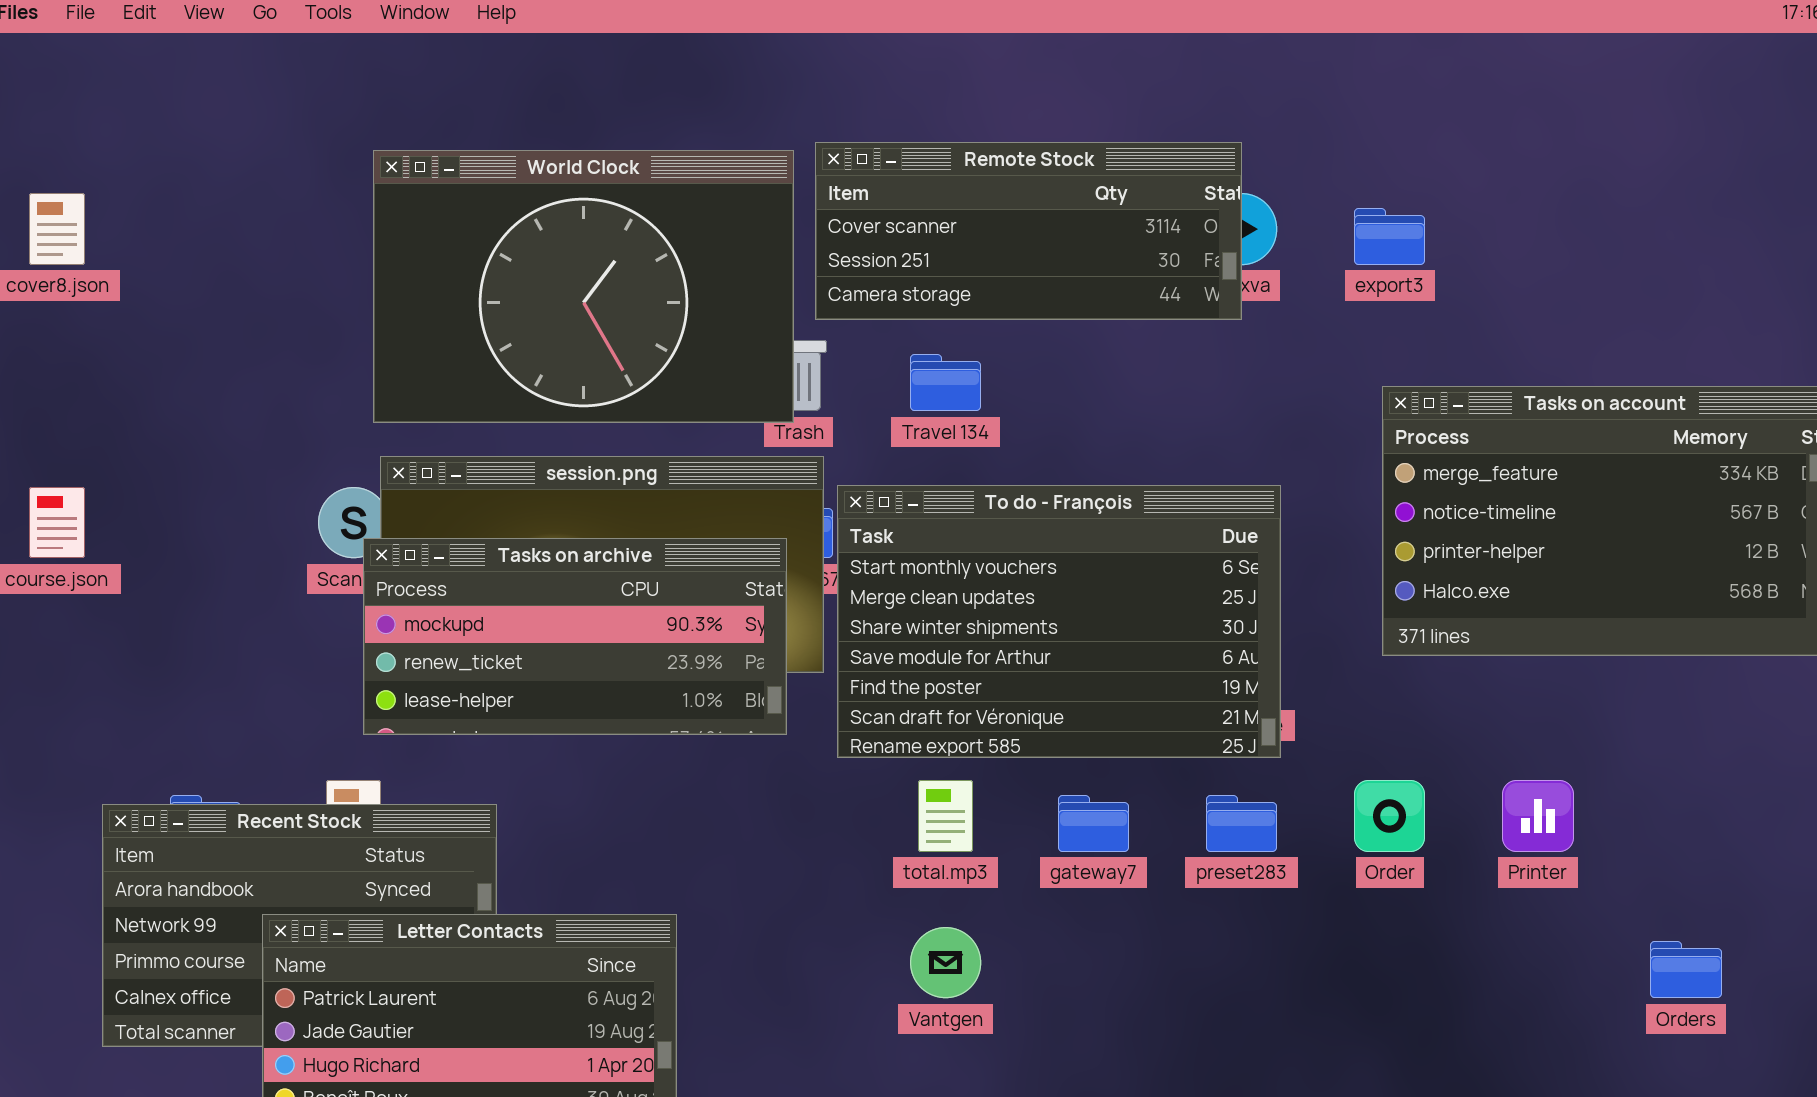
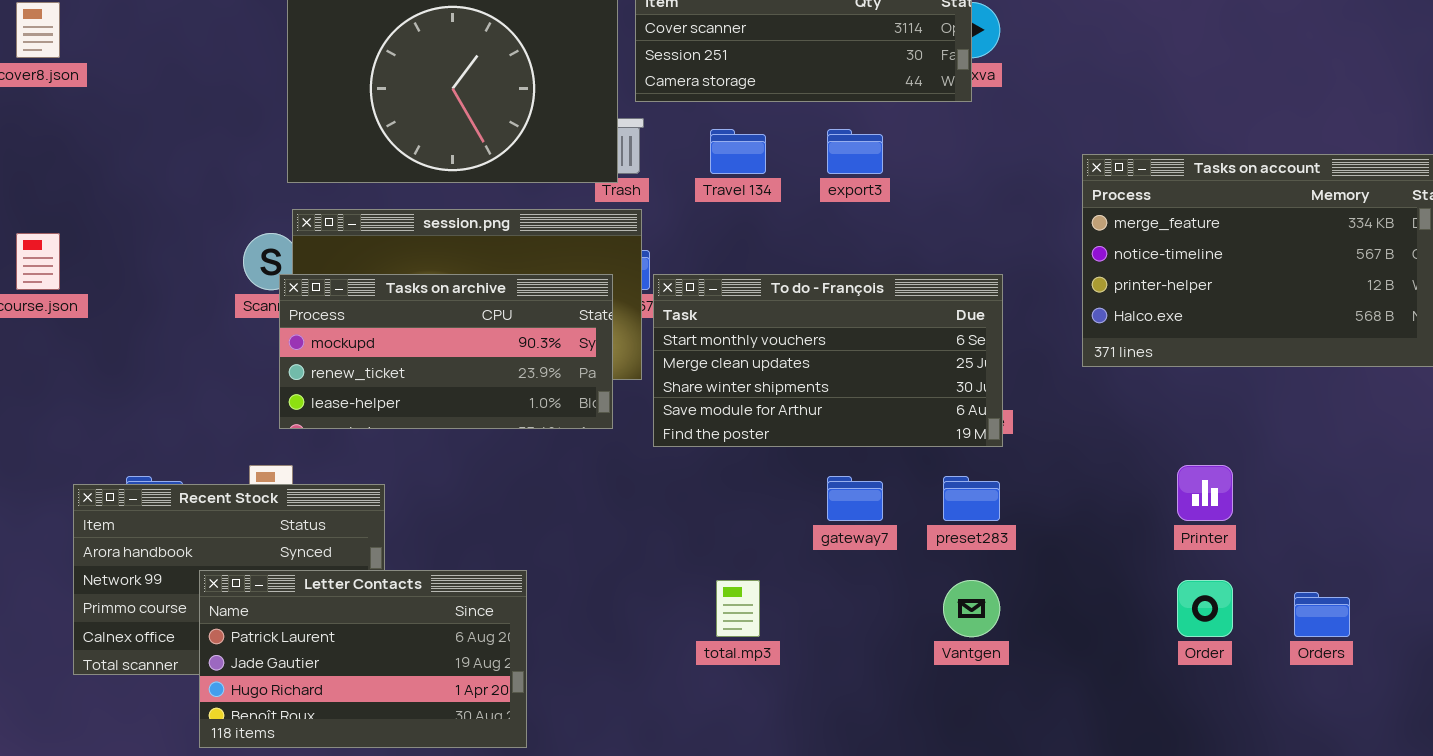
export3: [1354,208,1425,265] -> [827,129,883,174], moved
To do - François: [837,485,1281,758] -> [653,274,1003,447], resized
total.mp3: [918,780,973,852] -> [716,580,760,637], moved
Order: [1354,780,1425,852] -> [1177,580,1233,637], moved
Vantgen: [910,927,981,998] -> [943,580,1000,637], moved

